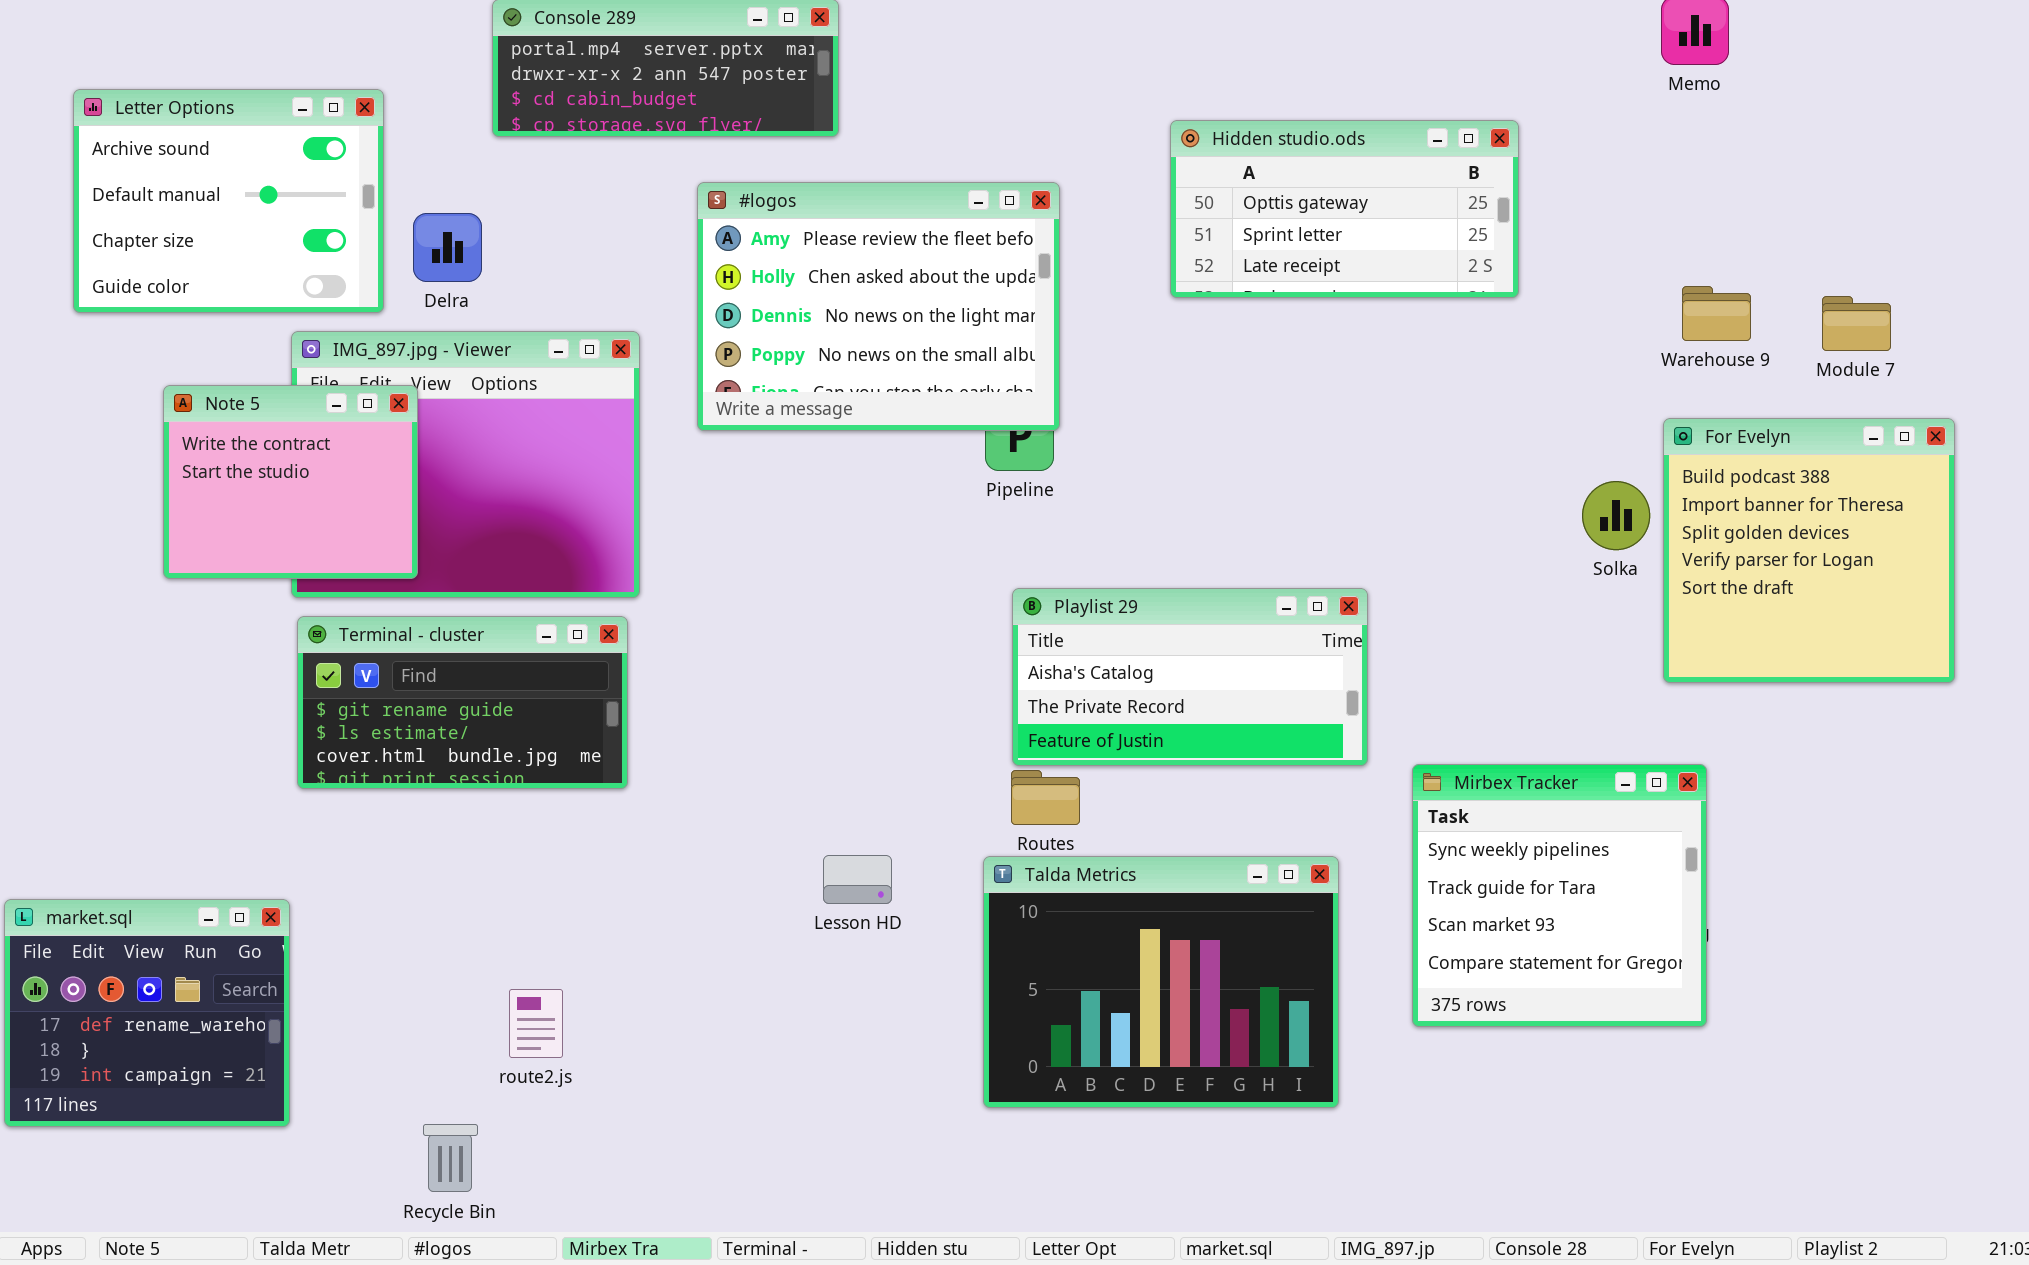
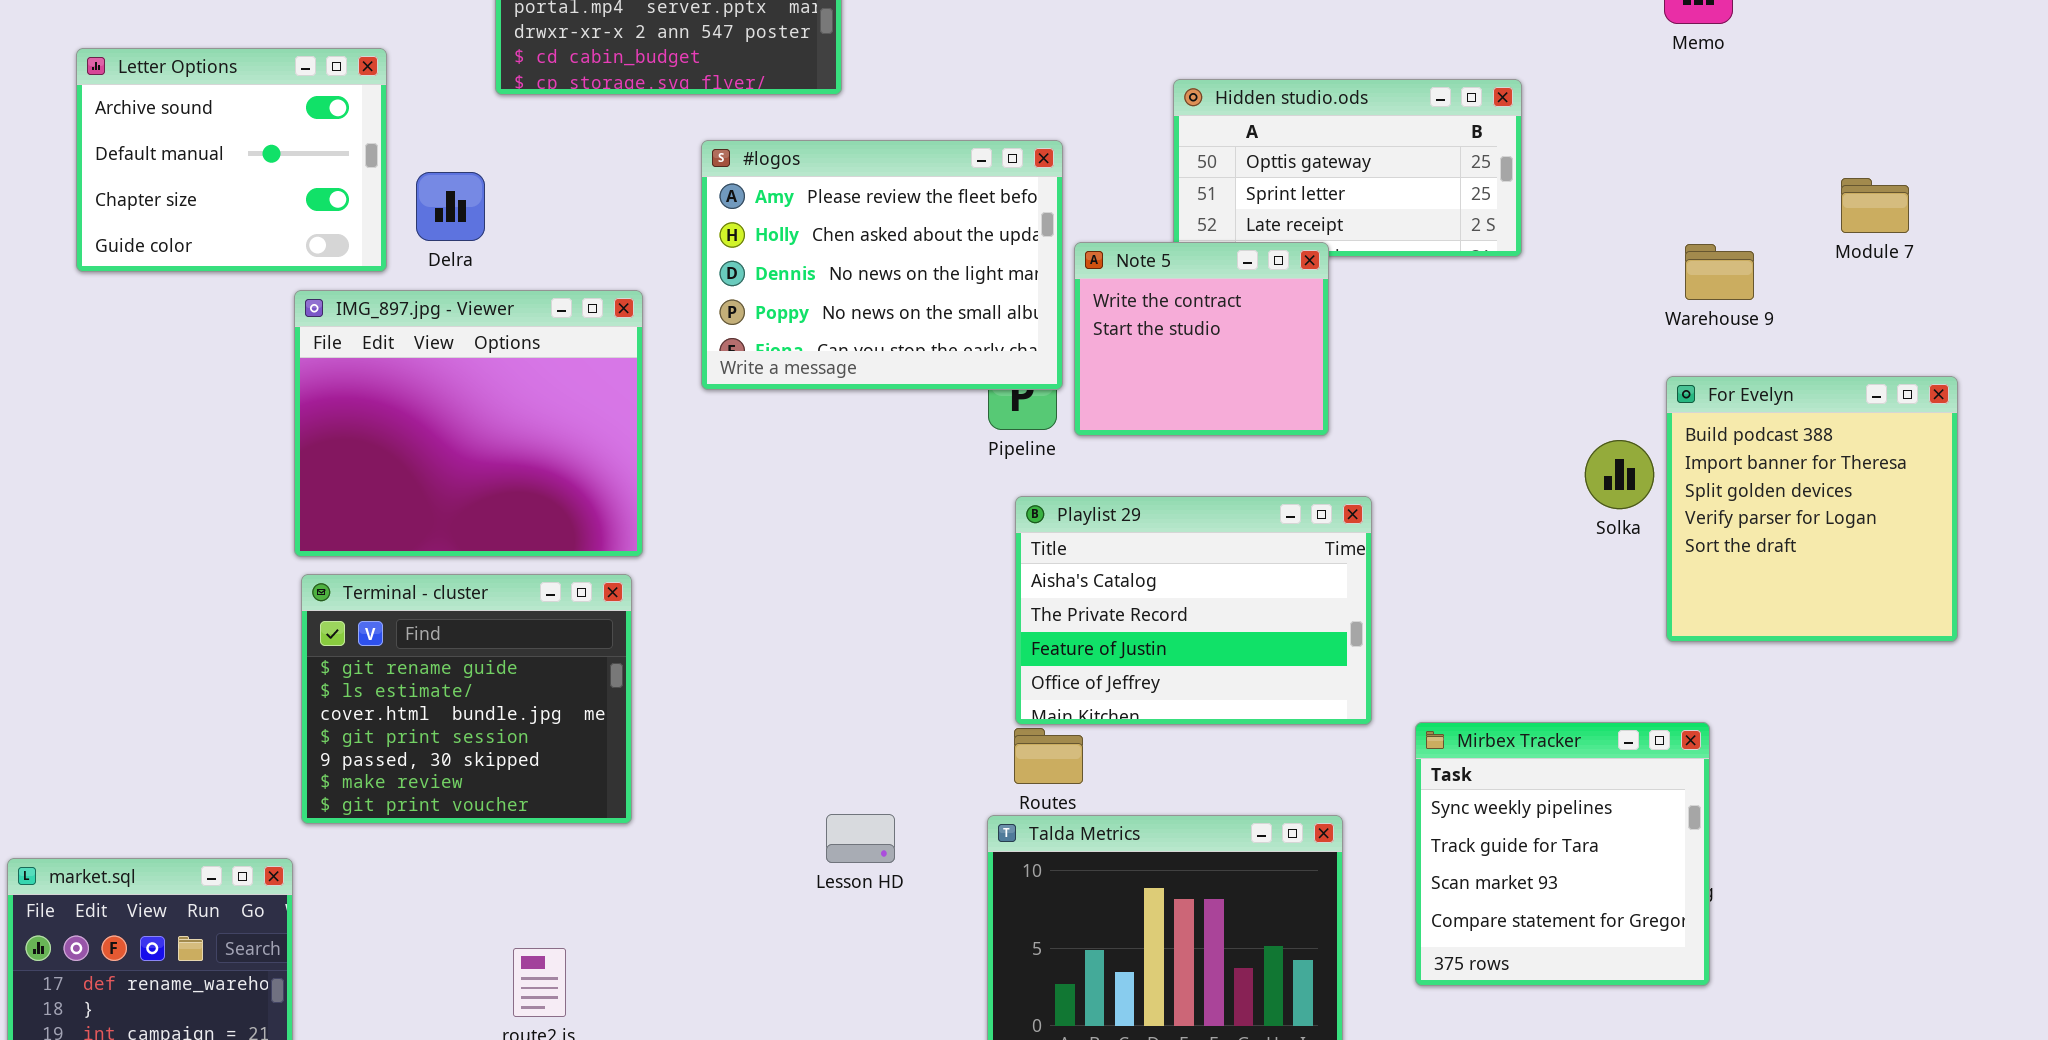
Module 7: [1822,296,1891,351] -> [1841,178,1909,233], moved
Note 5: [163,385,418,579] -> [1074,242,1329,436], moved
Playlist 29: [1012,588,1368,766] -> [1015,496,1372,725], resized
Terminal - cluster: [297,616,628,789] -> [301,574,632,824], resized

